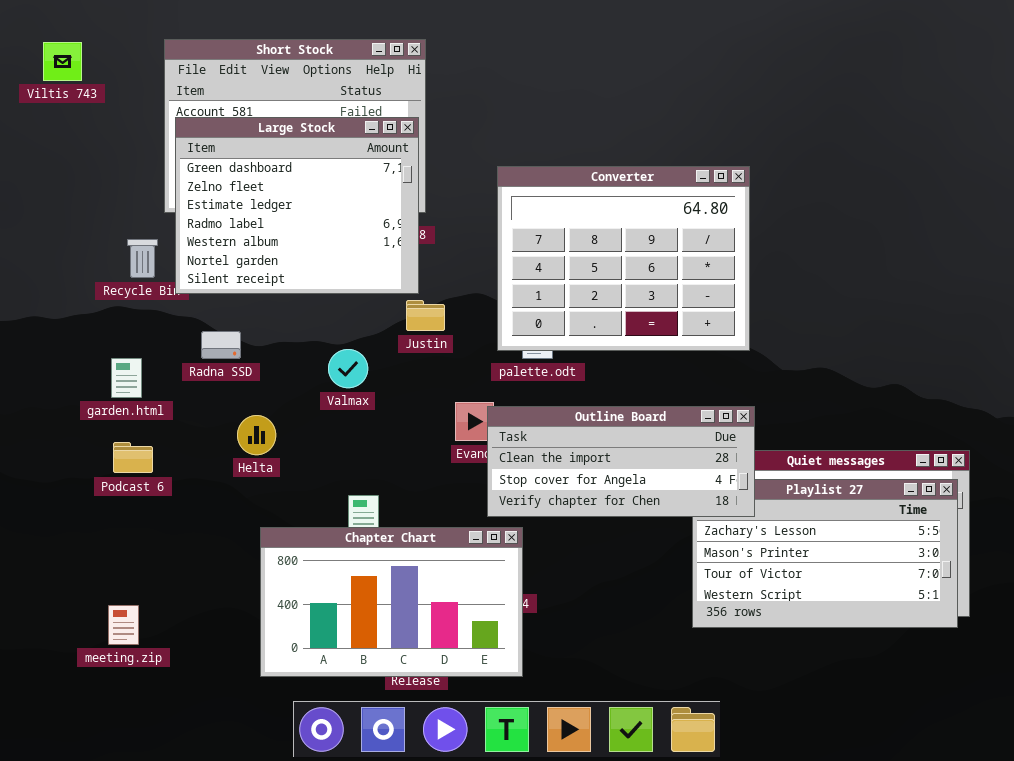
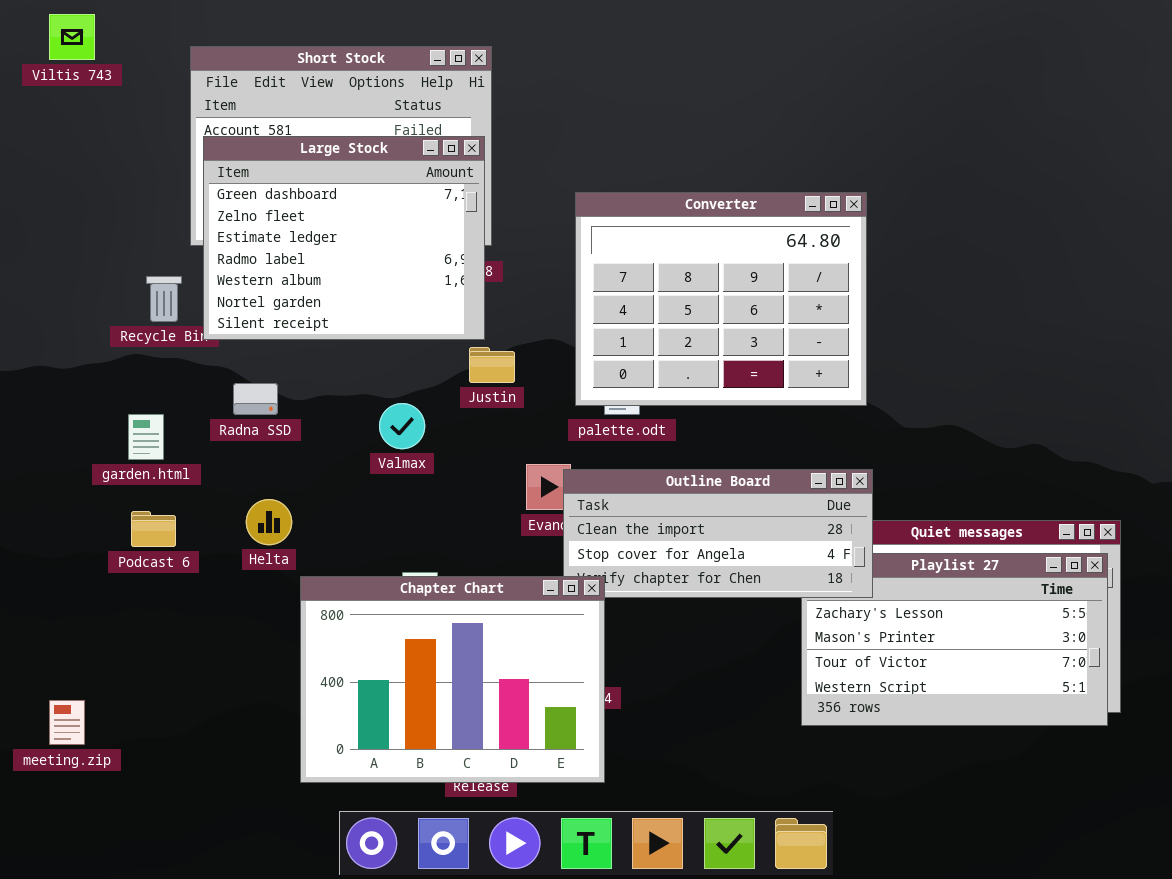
Viltis 743: [43,42,82,81] -> [49,14,95,60], moved
Helta: [237,415,276,455] -> [246,499,292,545], moved
Chapter Chart: [260,527,523,677] -> [300,576,605,783], resized
meeting.zip: [108,605,139,645] -> [49,700,85,745], moved

